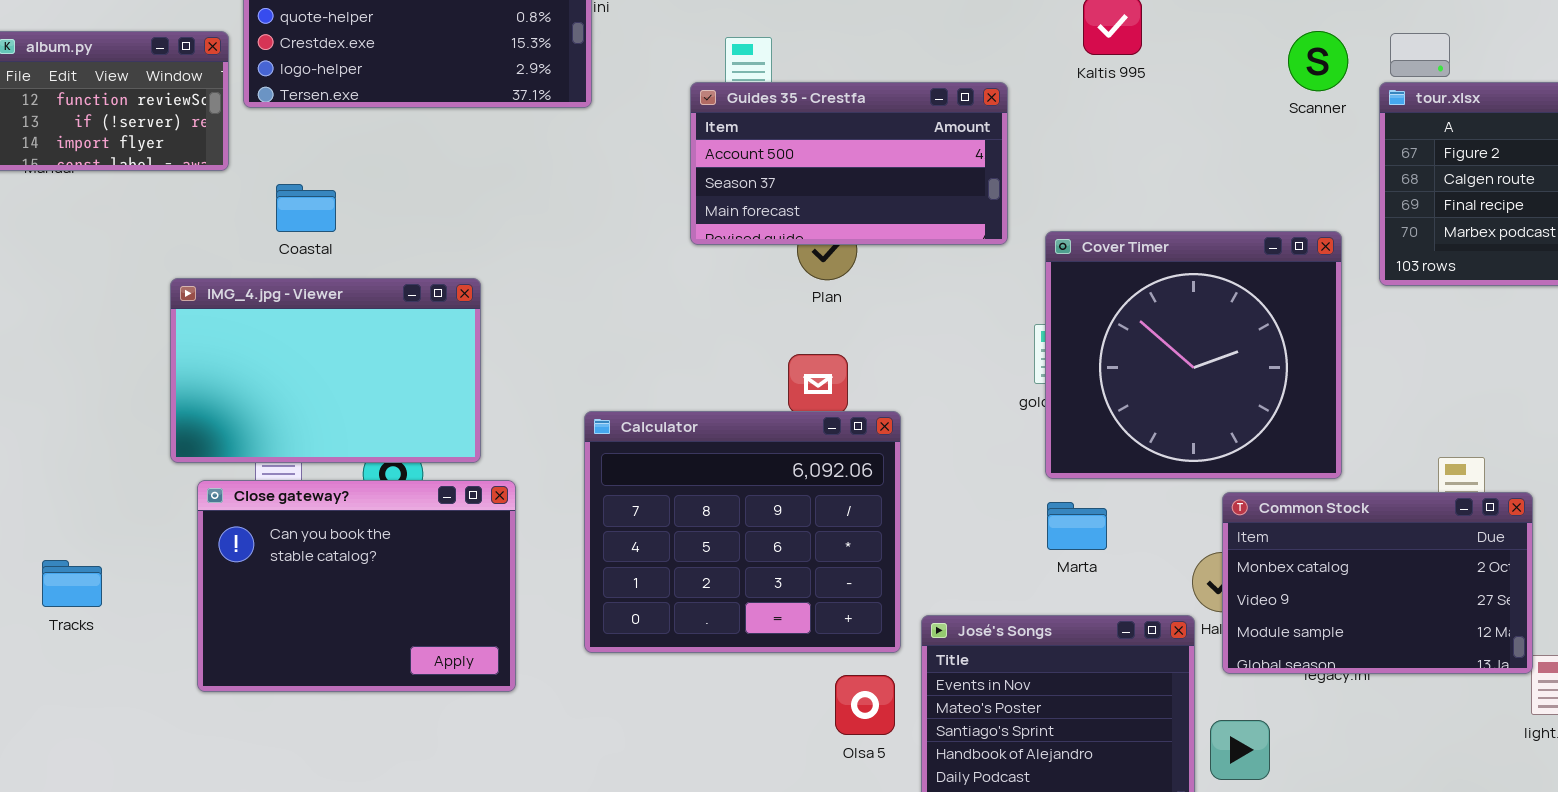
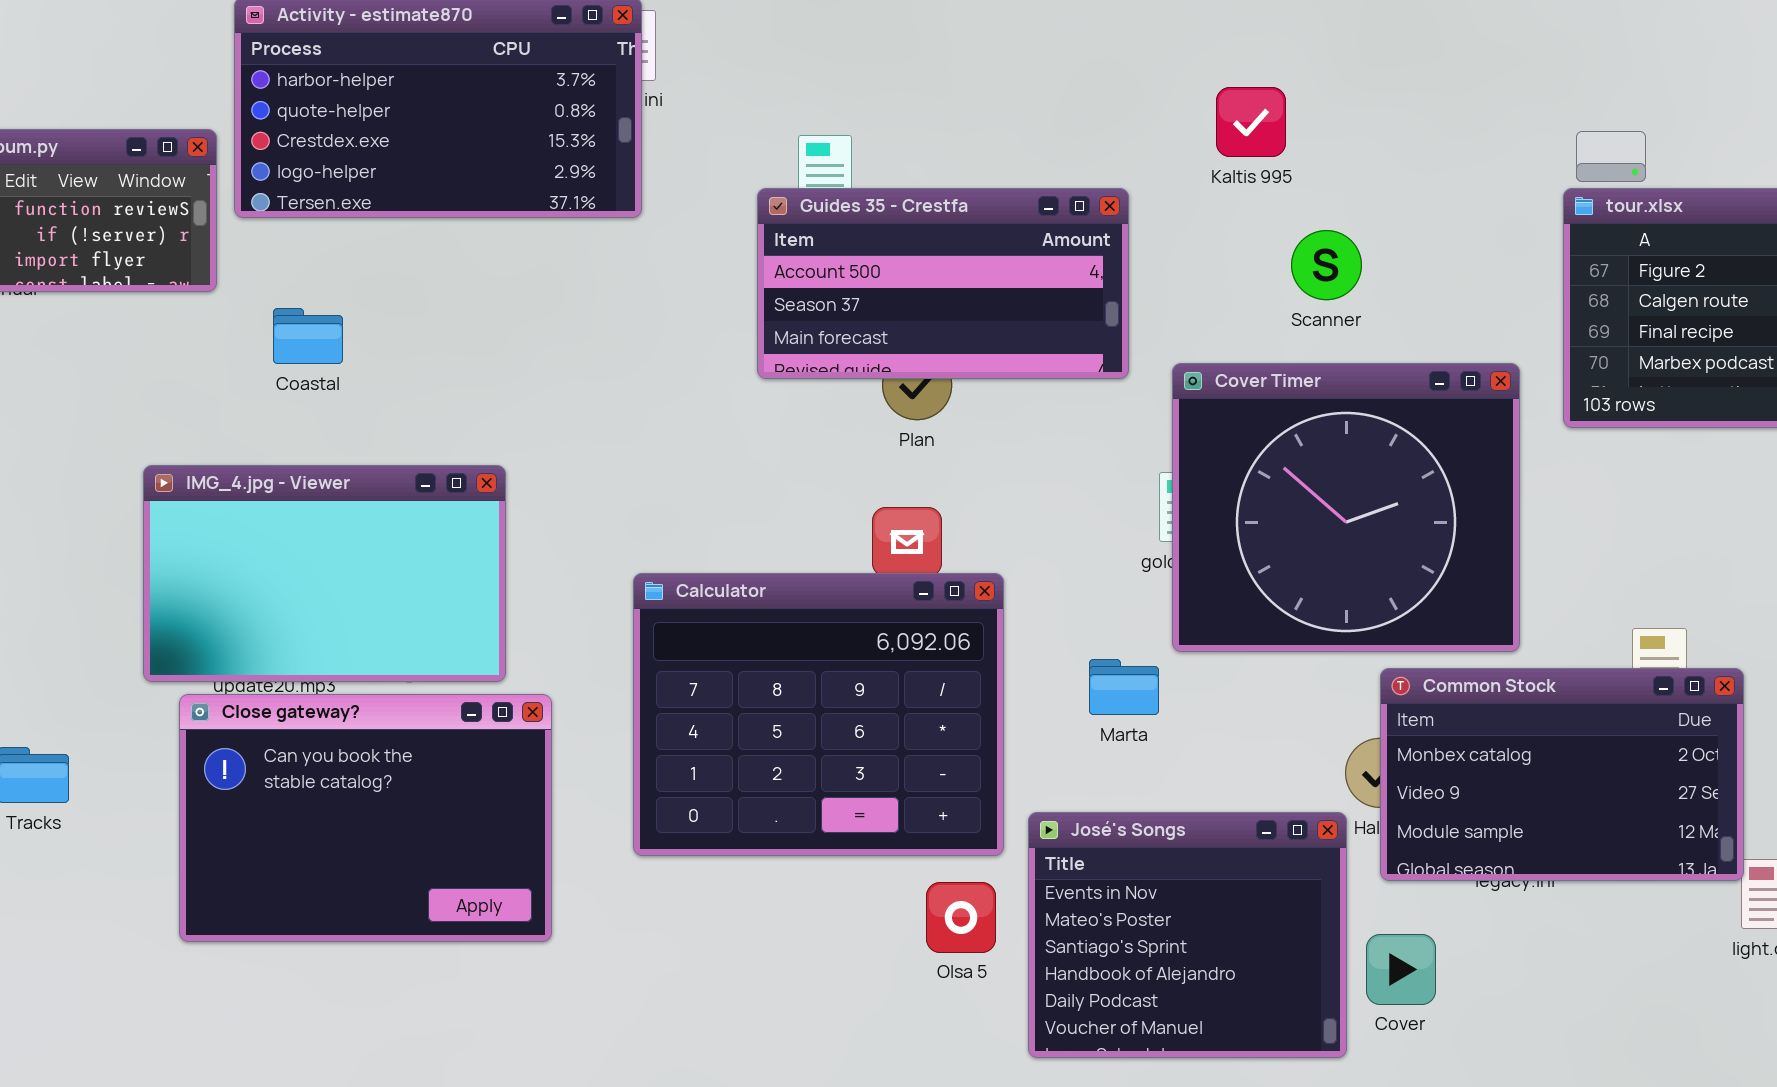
Scanner: [1288,31,1348,91] -> [1291,230,1362,300], moved
IMG_4.jpg - Viewer: [170,278,481,463] -> [143,465,506,682], moved
Close gateway?: [197,480,516,692] -> [179,694,552,942], moved
Marta: [1047,502,1107,550] -> [1089,659,1159,715], moved

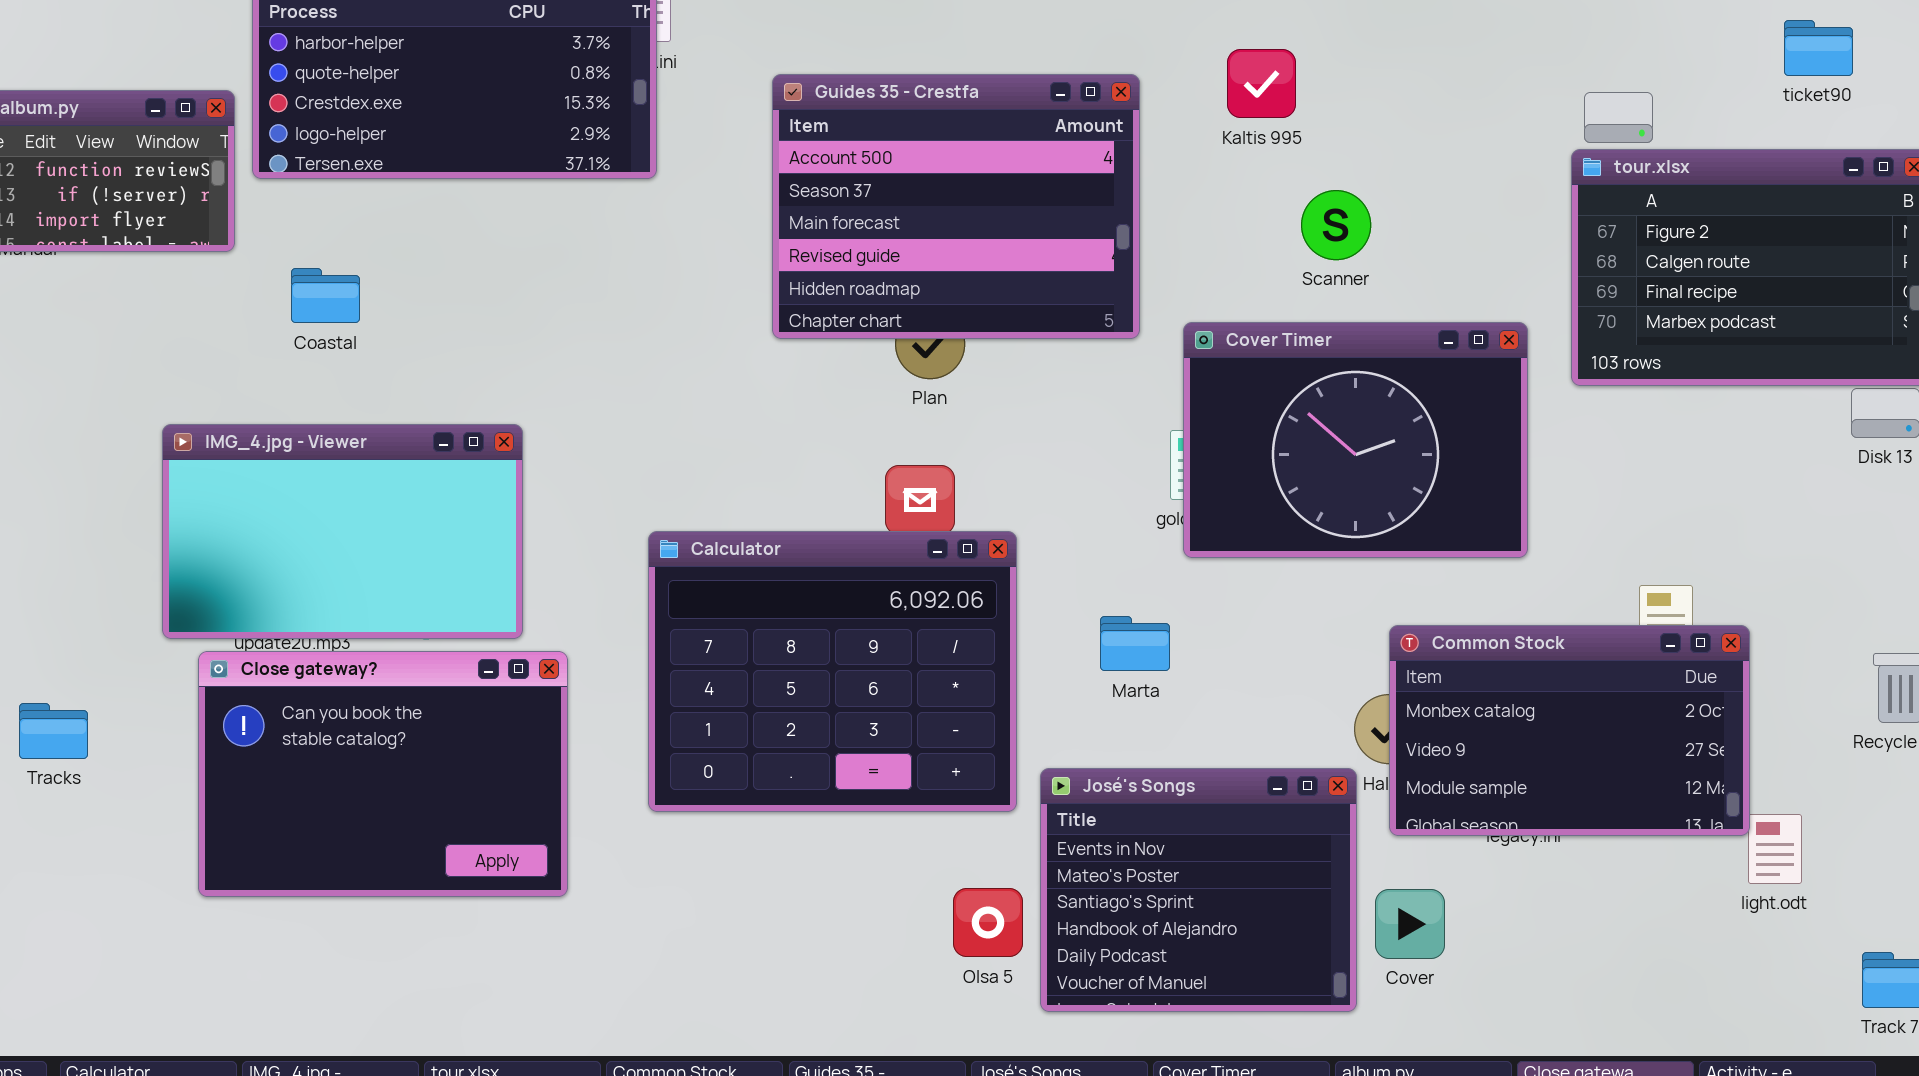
Guides 35 - Crestfa: [757,188,1129,379] -> [772,74,1140,339], resized
Cover Timer: [1172,363,1520,652] -> [1183,322,1528,558], resized
Olsa 5: [926,882,996,953] -> [953,888,1023,957], moved

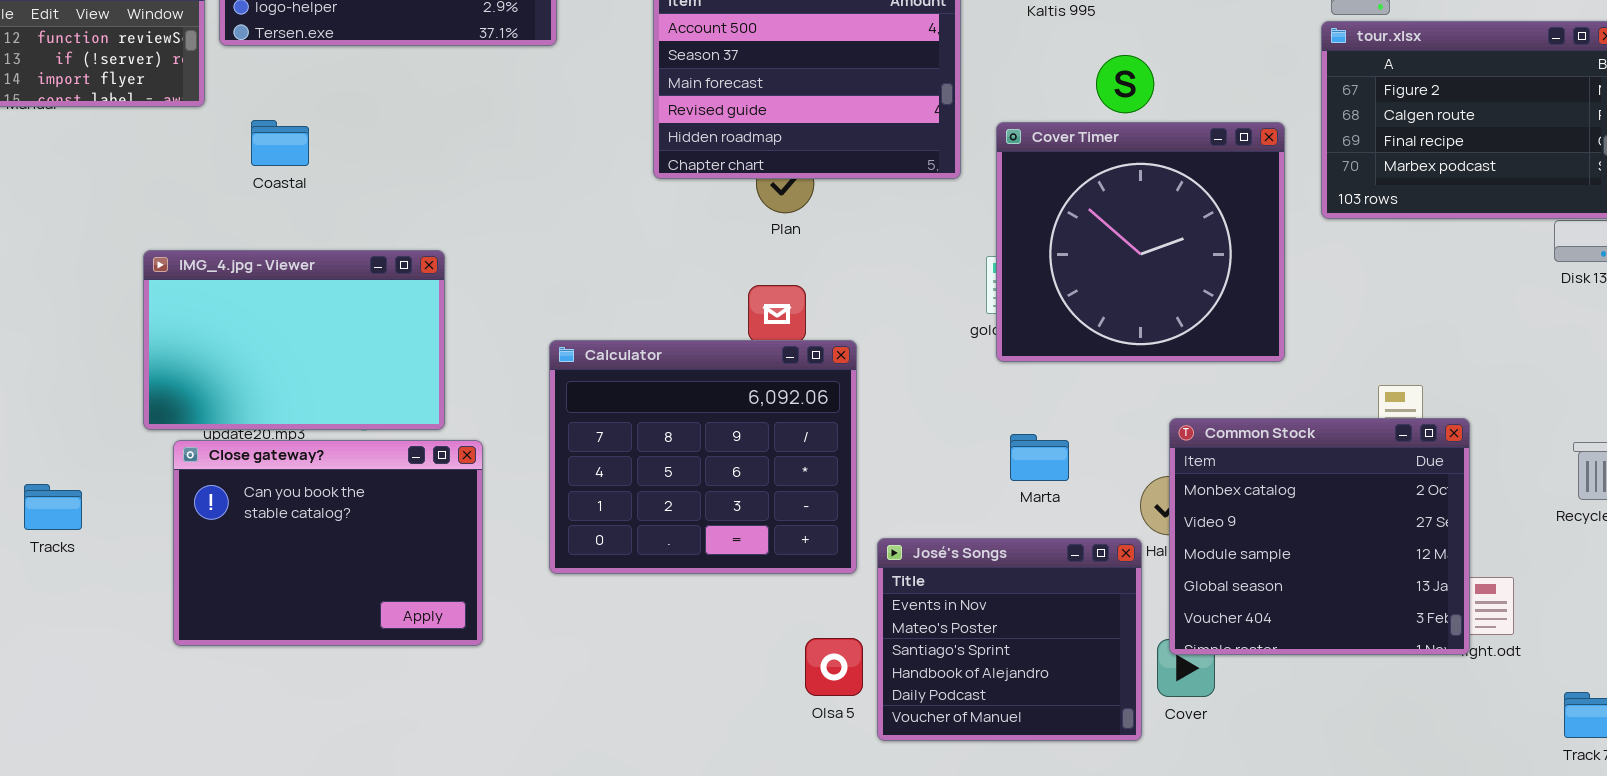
Cover Timer: [1183,322,1528,558] -> [996,122,1285,362], resized
Marta: [1100,616,1170,671] -> [1010,434,1069,481], moved
Common Stock: [1389,625,1750,836] -> [1169,418,1470,655], resized

